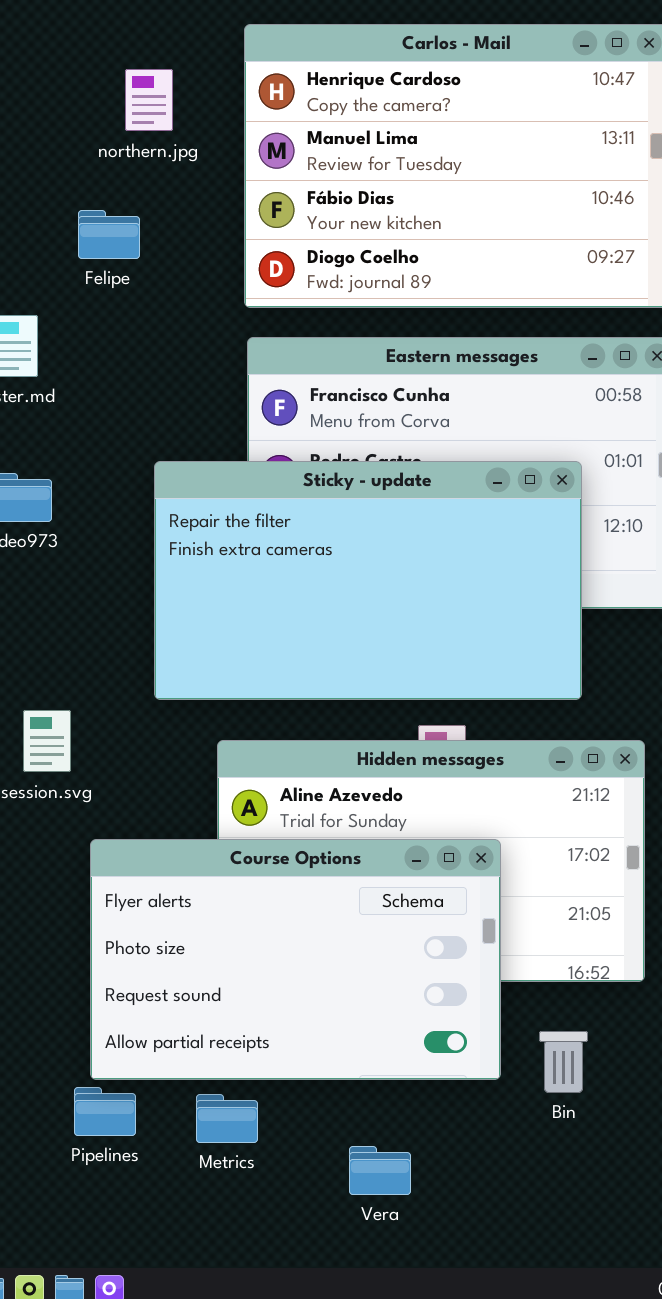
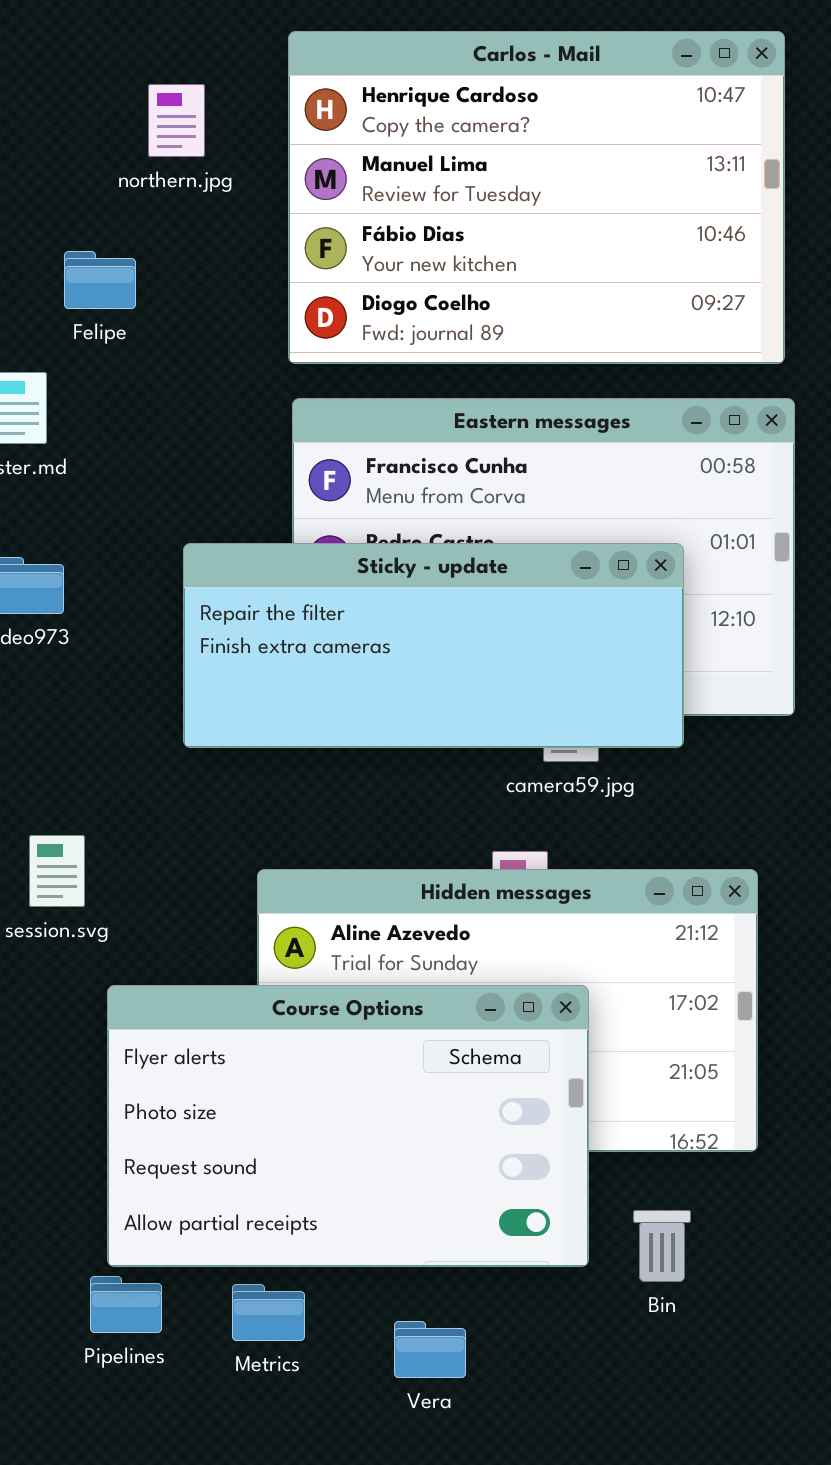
Felipe: [78,210,140,259] -> [64,251,136,309], moved
Sticky - update: [154,461,582,700] -> [183,543,684,748], resized
Vera: [349,1146,411,1195] -> [394,1321,466,1378], moved

